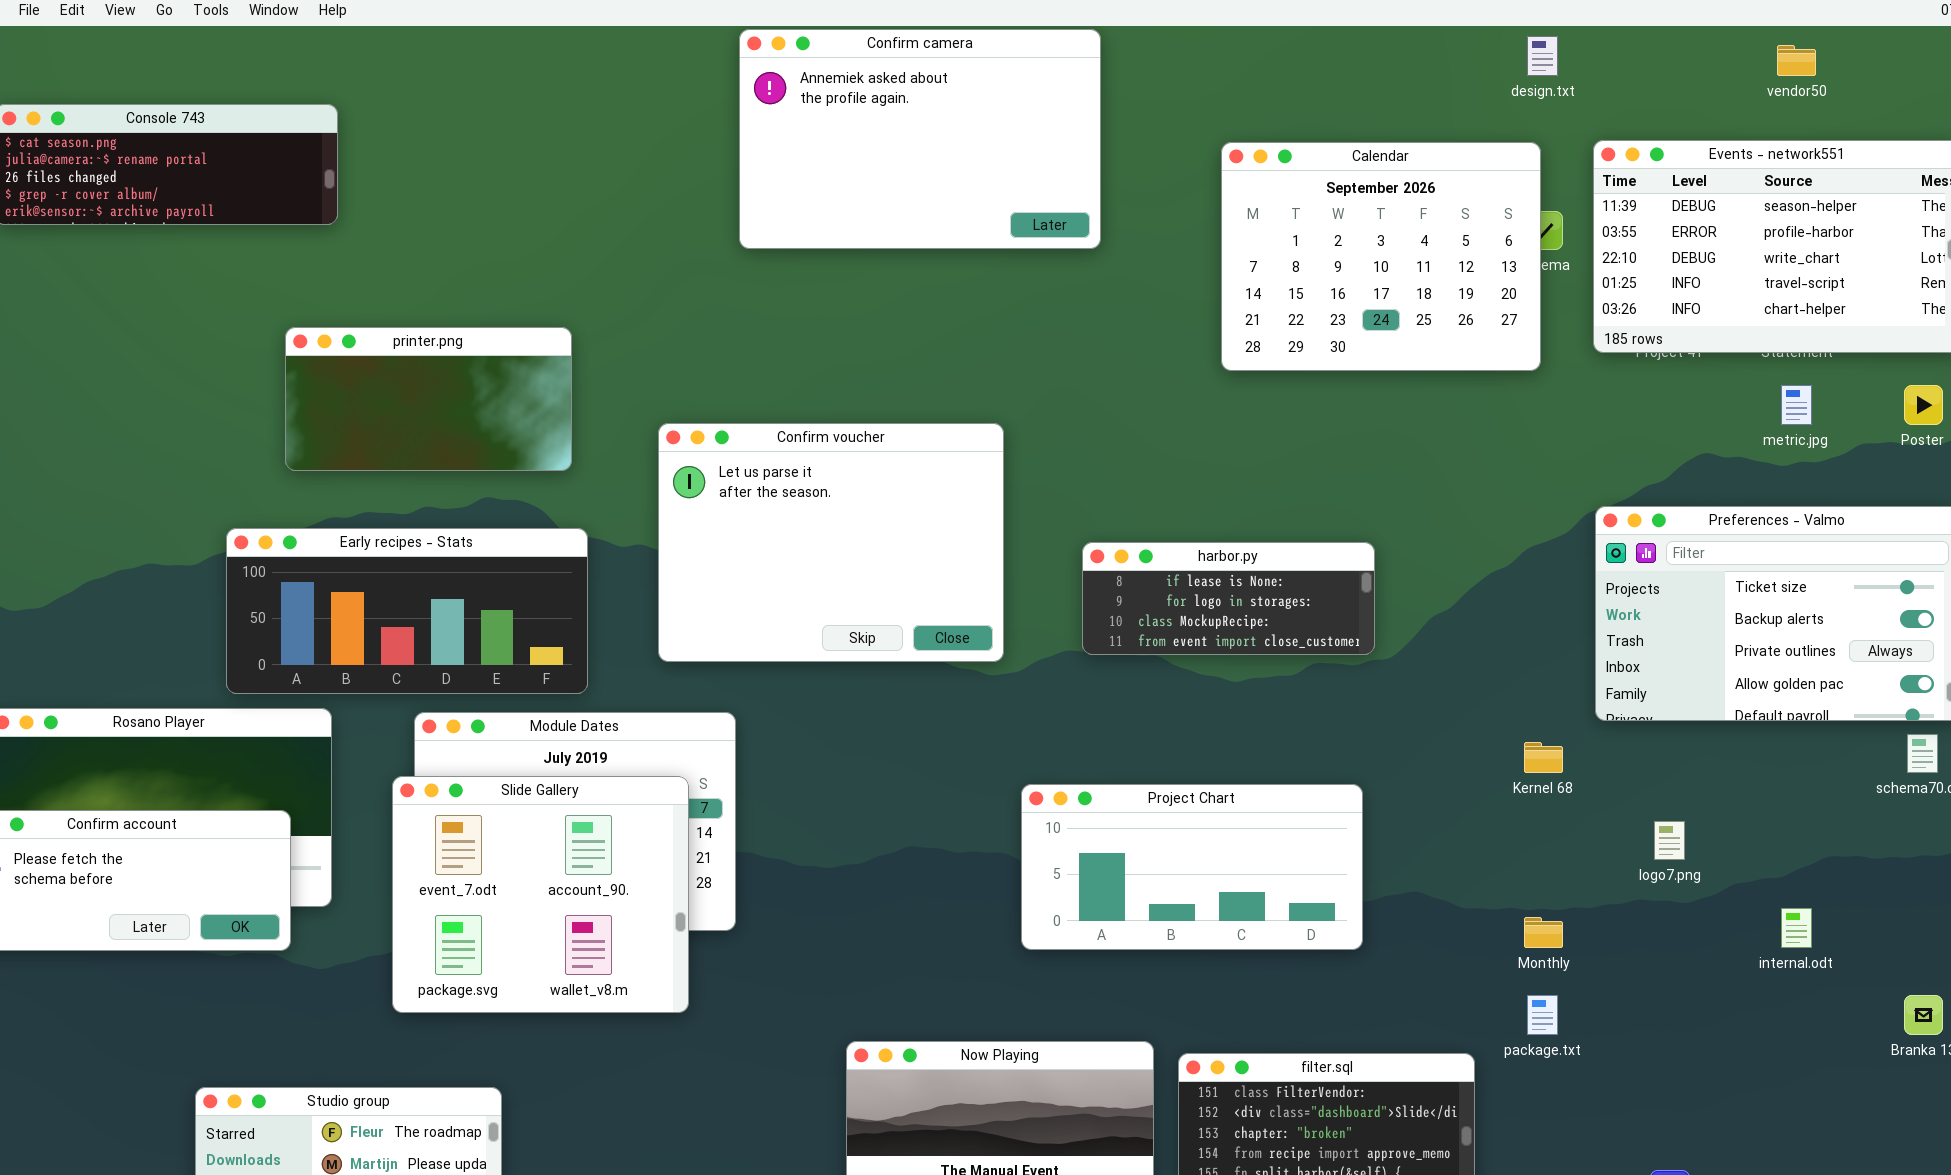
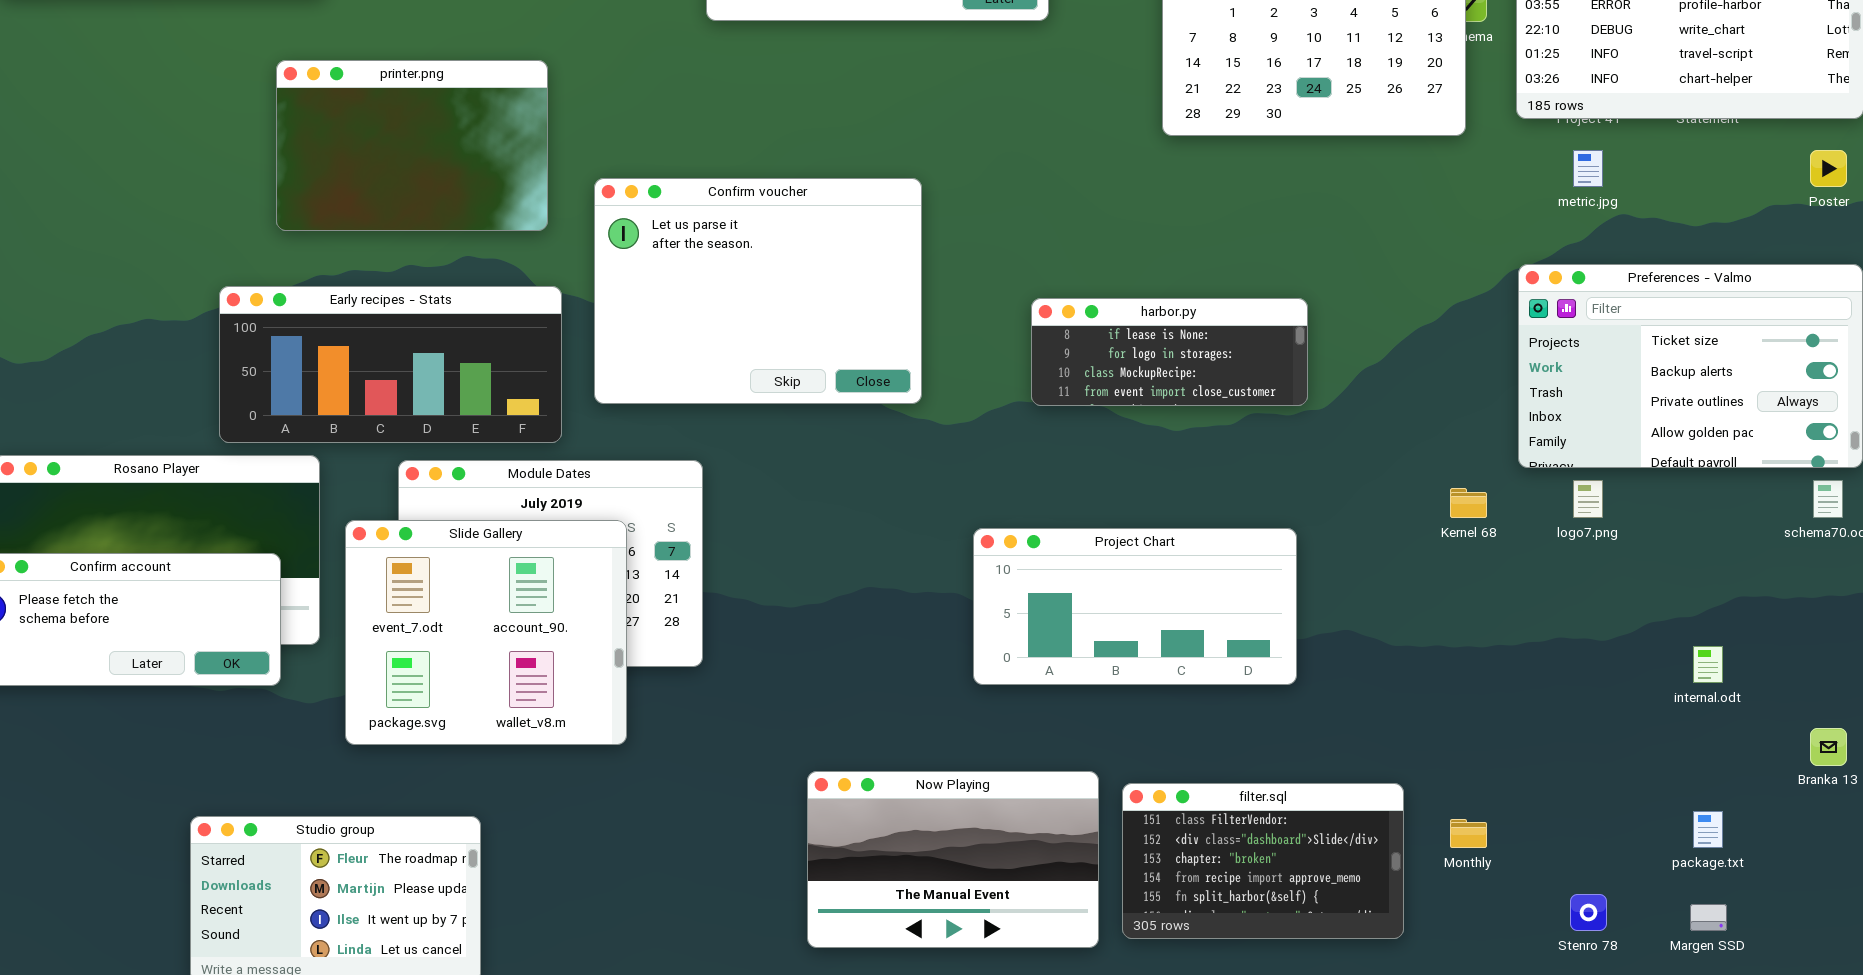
printer.png: [285,327,572,471] -> [276,60,548,231], resized
metric.jpg: [1781,385,1812,425] -> [1573,150,1603,187], moved
Confirm voucher: [658,423,1004,662] -> [594,178,922,404], moved
Slide Gallery: [392,776,689,1013] -> [345,520,627,745], moved
logo7.png: [1654,821,1685,860] -> [1573,480,1603,518], moved
Monthly: [1524,917,1563,948] -> [1450,819,1487,848], moved
package.txt: [1527,995,1558,1035] -> [1693,811,1723,848], moved

